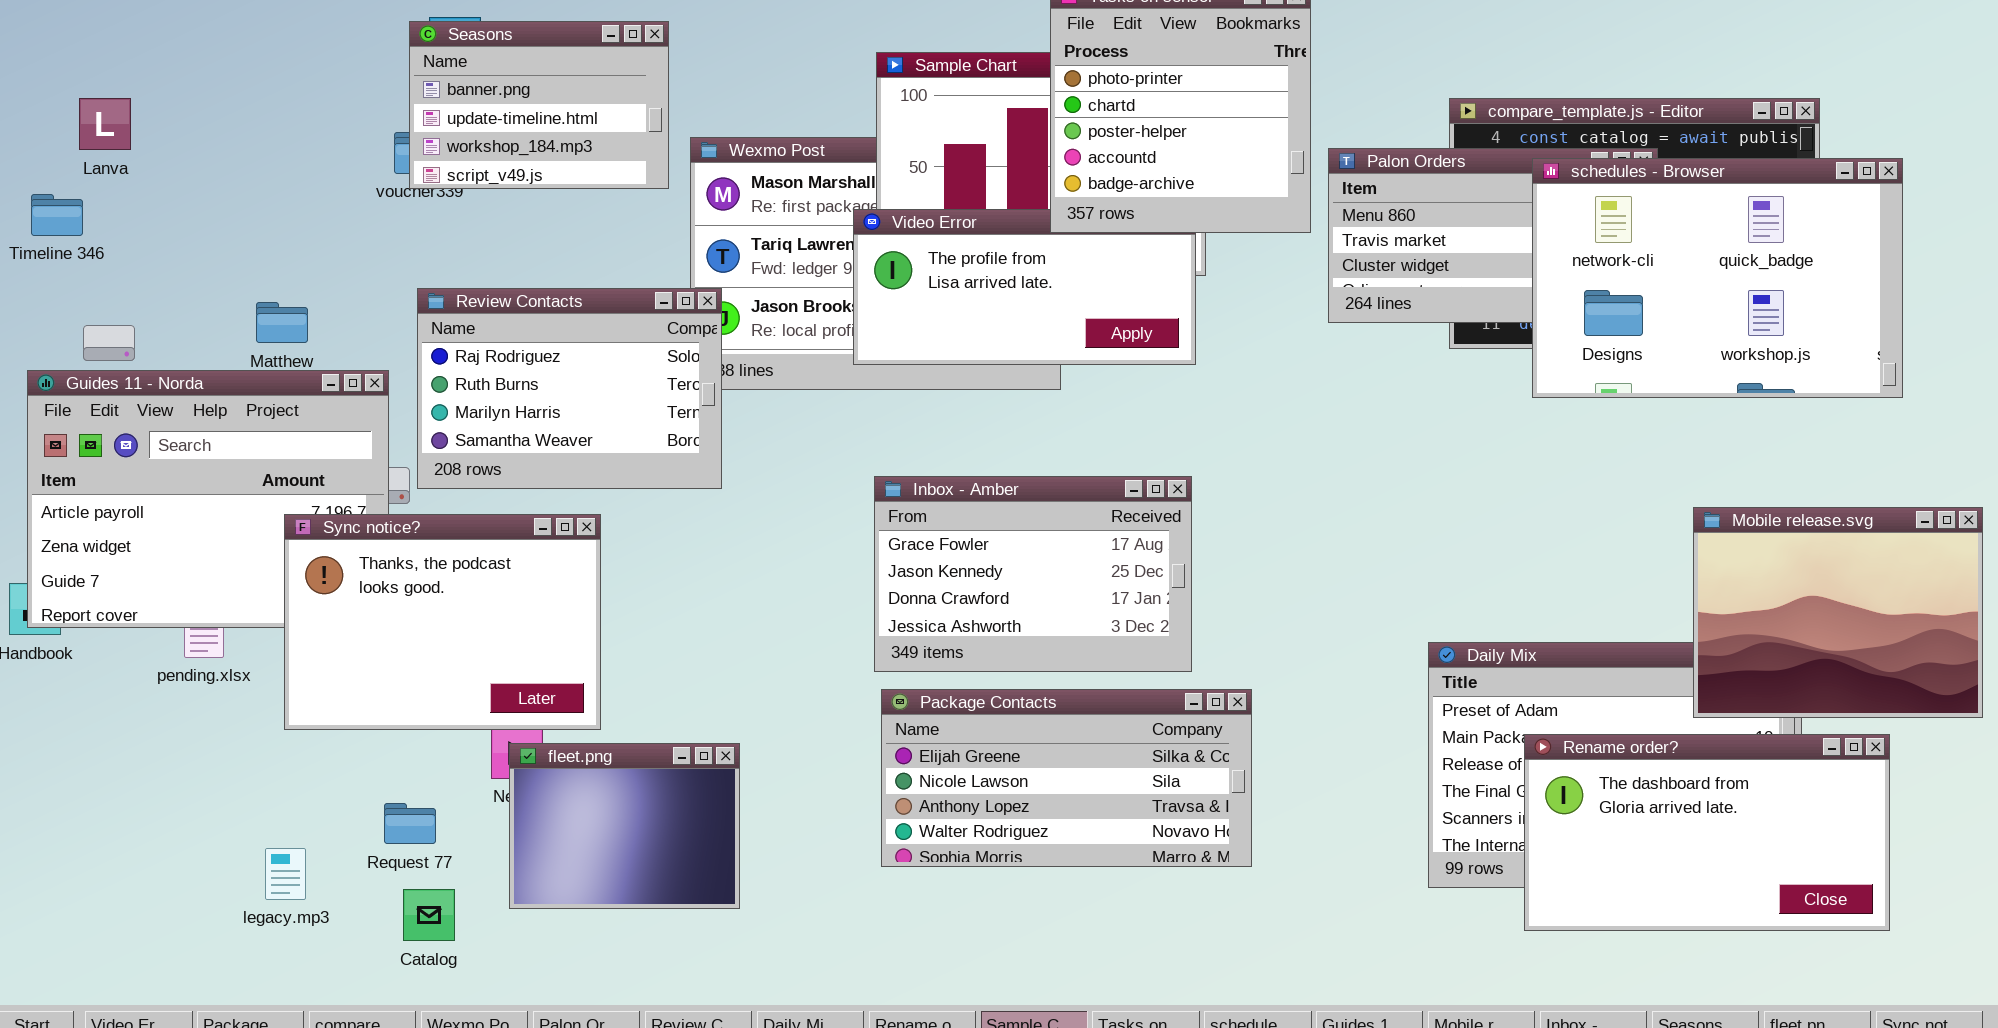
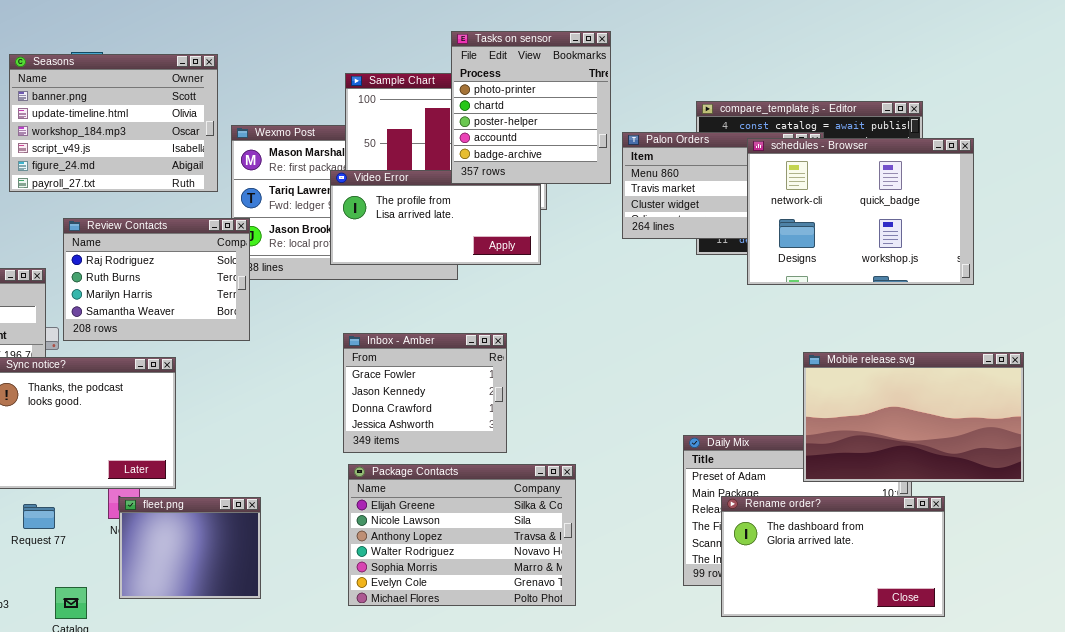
Seasons: [409,21,669,189] -> [9,54,218,192], resized
Inbox - Amber: [874,476,1192,672] -> [343,333,507,453], resized
Mobile release.svg: [1693,507,1983,718] -> [803,352,1024,482], resized
Package Contacts: [881,689,1252,867] -> [348,464,576,606], resized
Rename order?: [1524,734,1890,931] -> [721,496,945,617], moved
Request 77: [384,803,436,844] -> [23,504,55,529], moved

